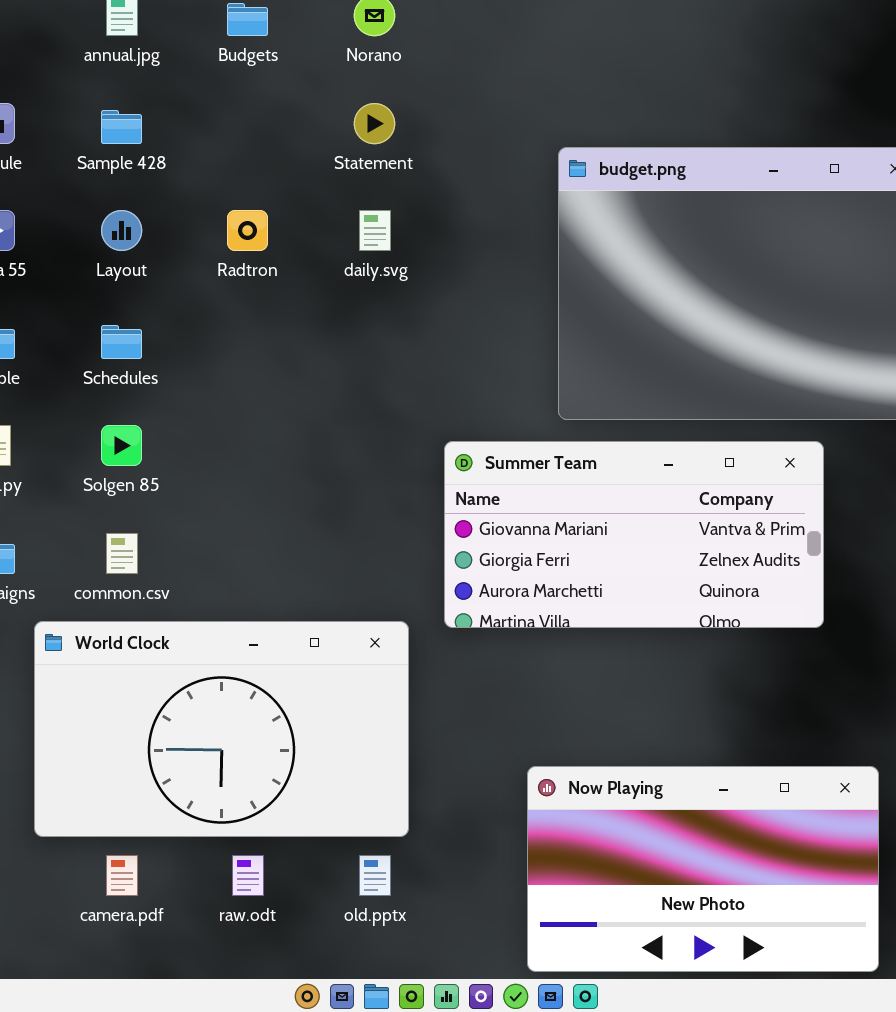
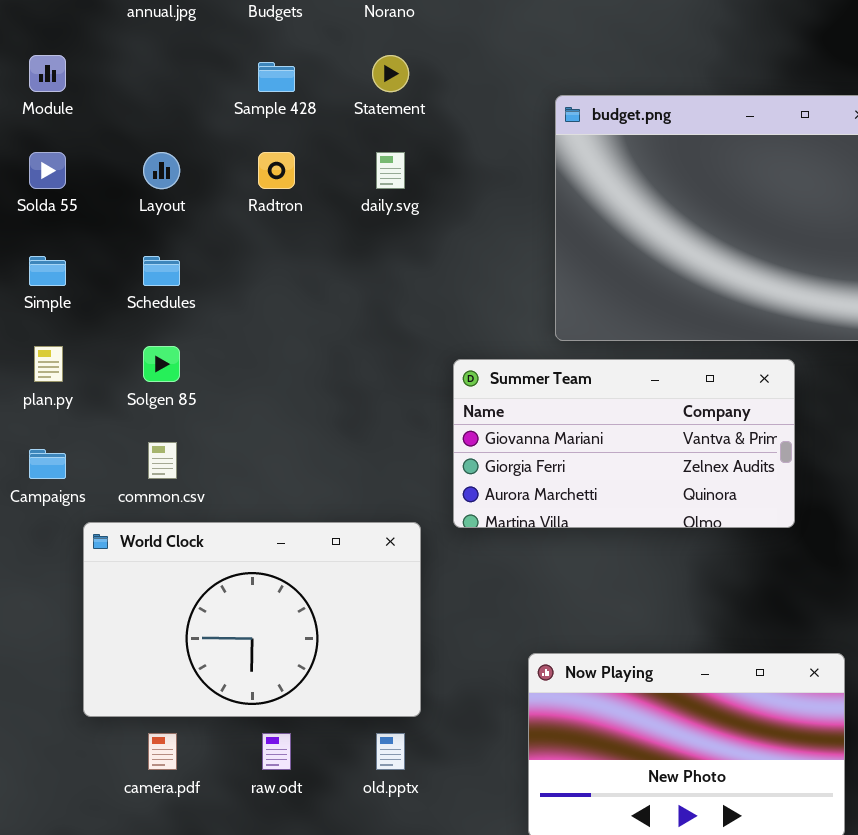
Sample 428: [101,110,142,144] -> [258,62,295,92], moved

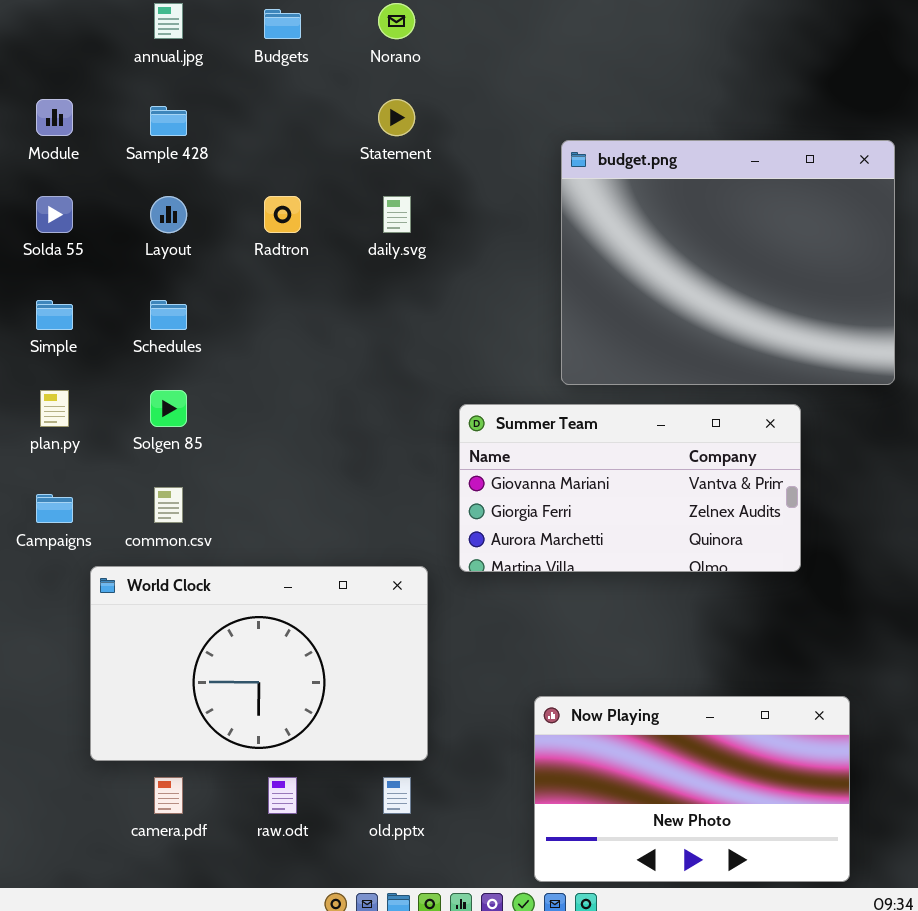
Sample 428: [258,62,295,92] -> [150,106,187,136], moved

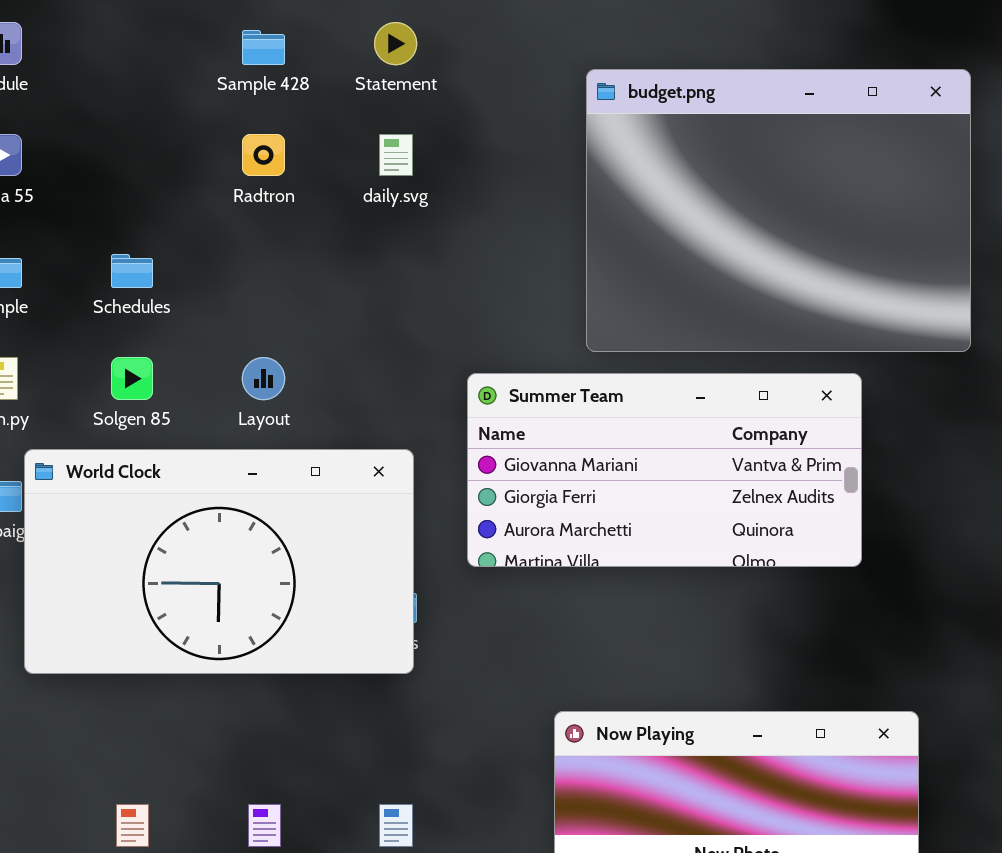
Sample 428: [150,106,187,136] -> [242,30,285,65], moved
Layout: [150,196,187,233] -> [242,357,285,400], moved
World Clock: [90,566,428,761] -> [24,449,414,674], moved

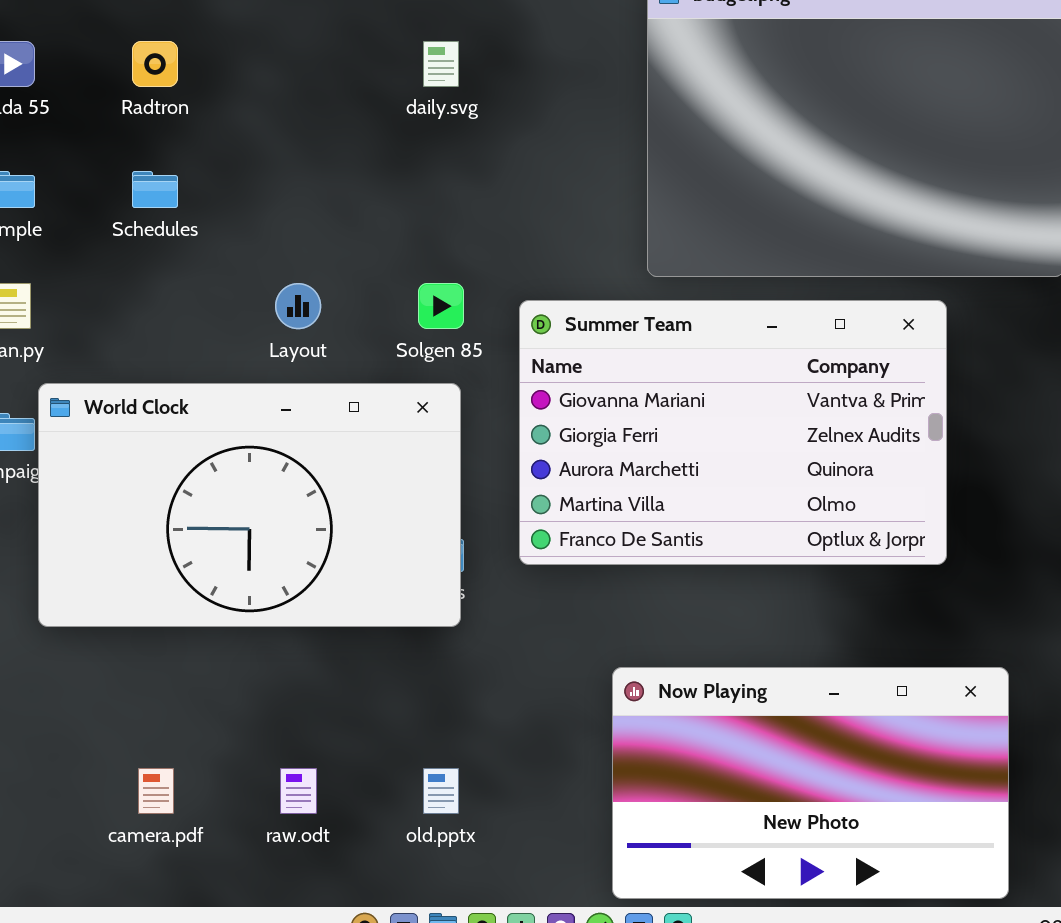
Radtron: [242,134,285,176] -> [132,41,178,87], moved
Solgen 85: [111,357,153,400] -> [418,283,464,329], moved
Summer Team: [467,373,862,567] -> [519,300,947,565], resized

